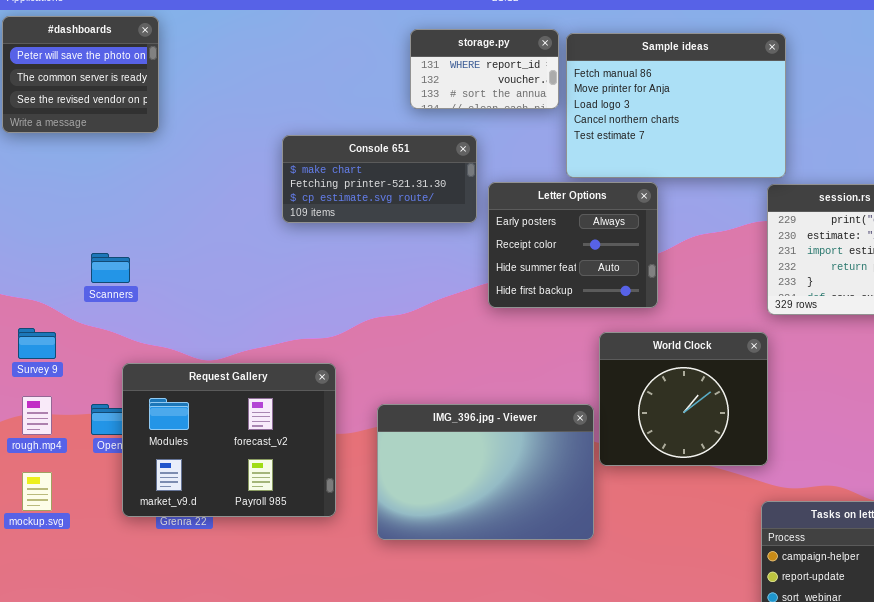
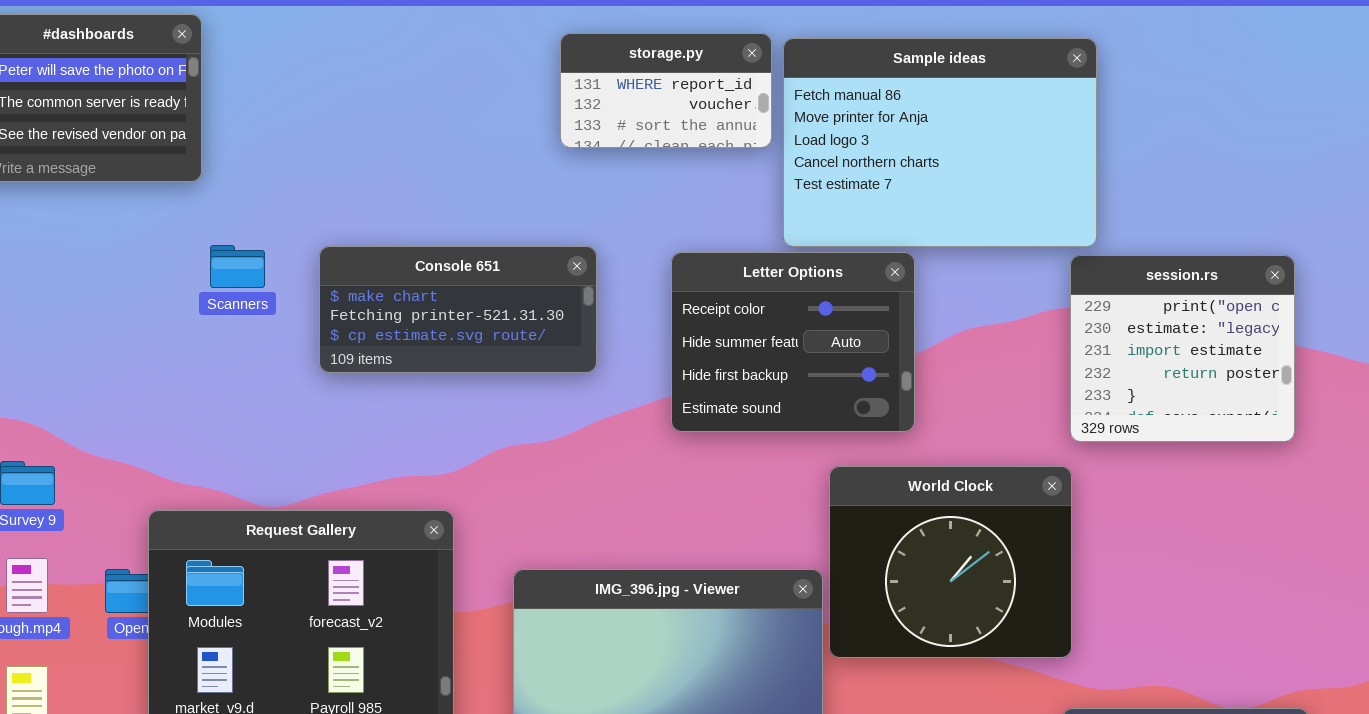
Console 651: [282,135,477,223] -> [319,246,597,373], moved
Letter Options: [488,182,658,308] -> [671,252,915,432], scrolled down 1 row
Scanners: [91,253,130,283] -> [210,245,265,288], moved

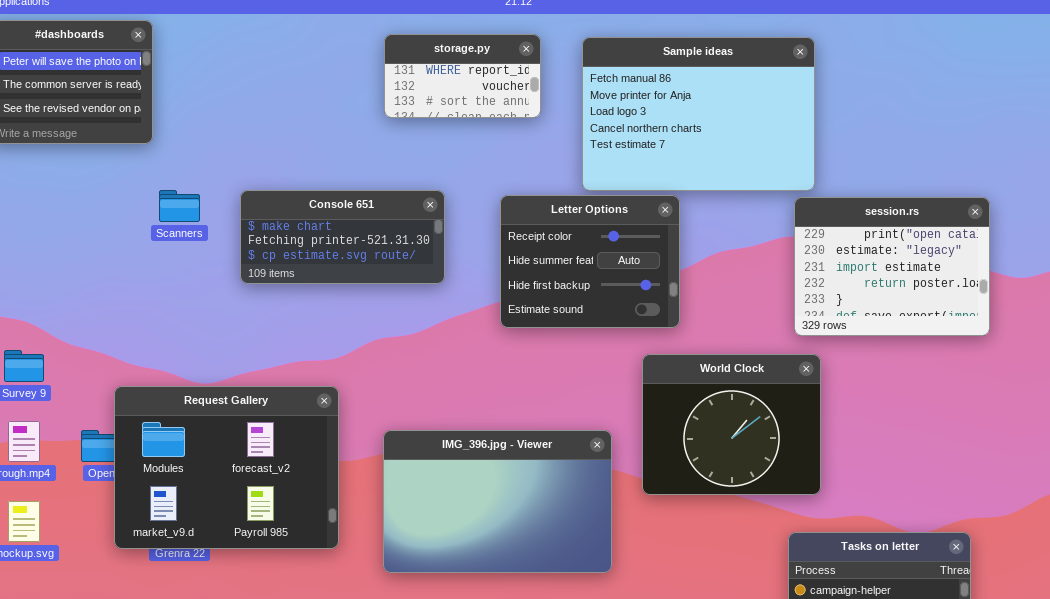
storage.py: [560,33,772,148] -> [384,34,541,118], moved
session.rs: [1070,255,1295,442] -> [794,197,990,336], resized
World Clock: [829,466,1072,658] -> [642,354,821,495], moved

